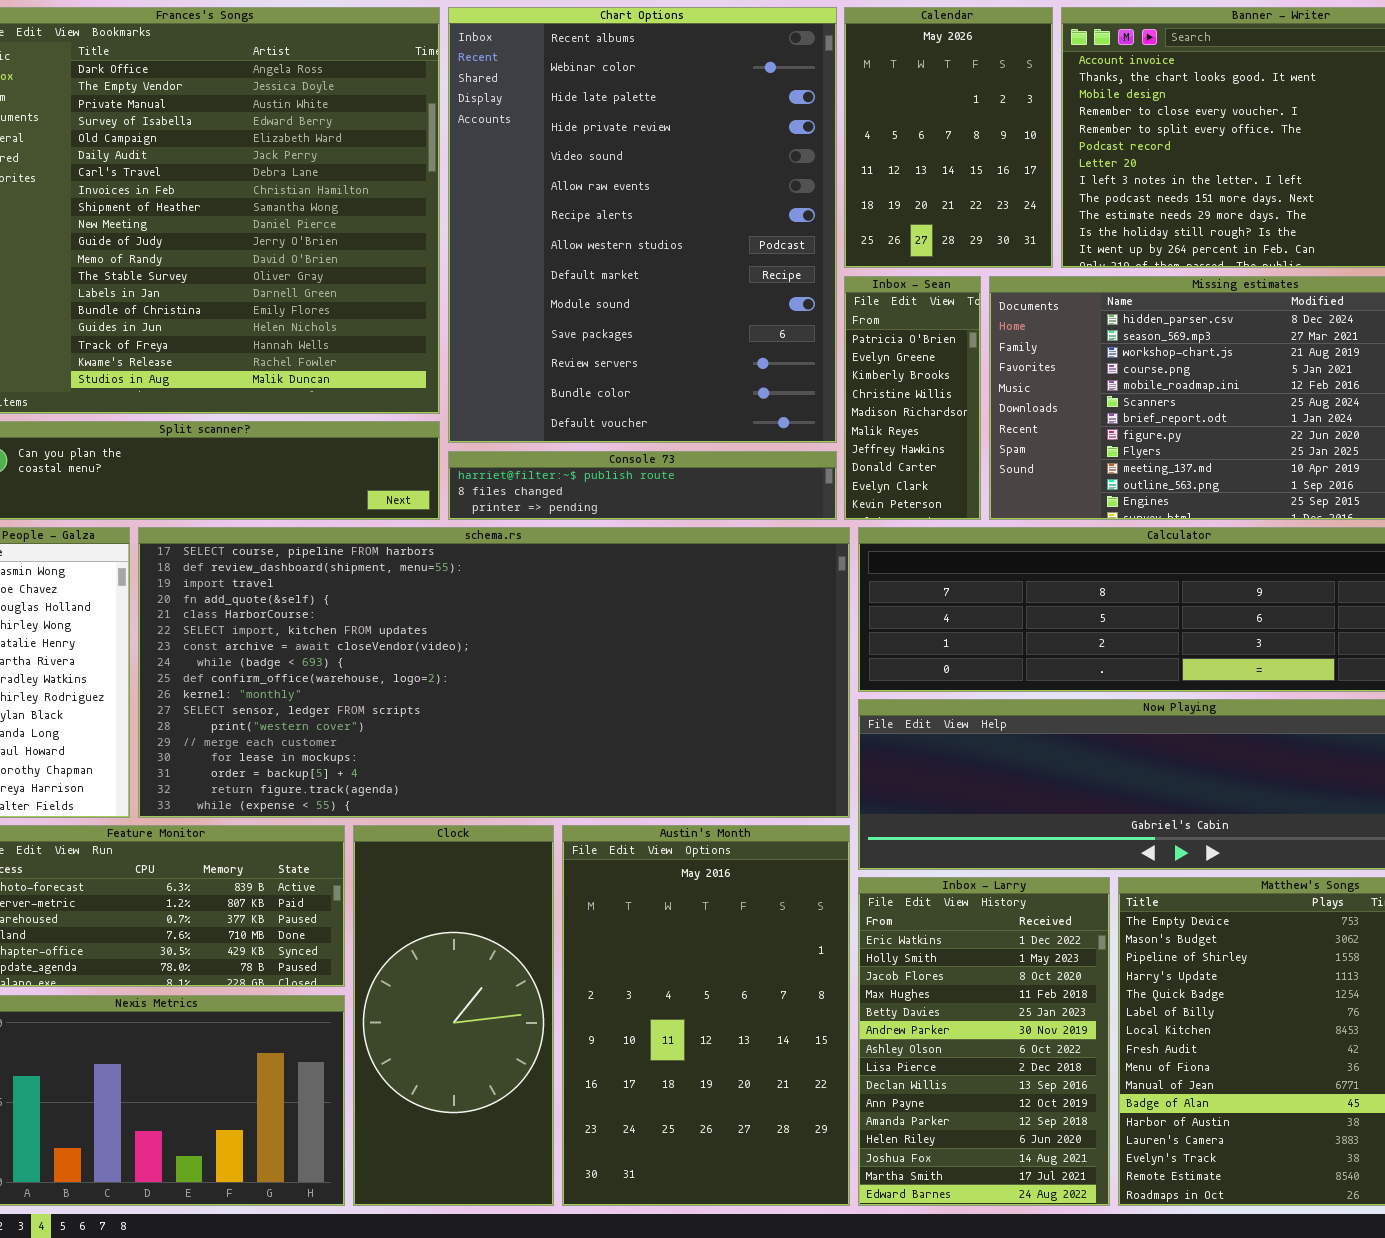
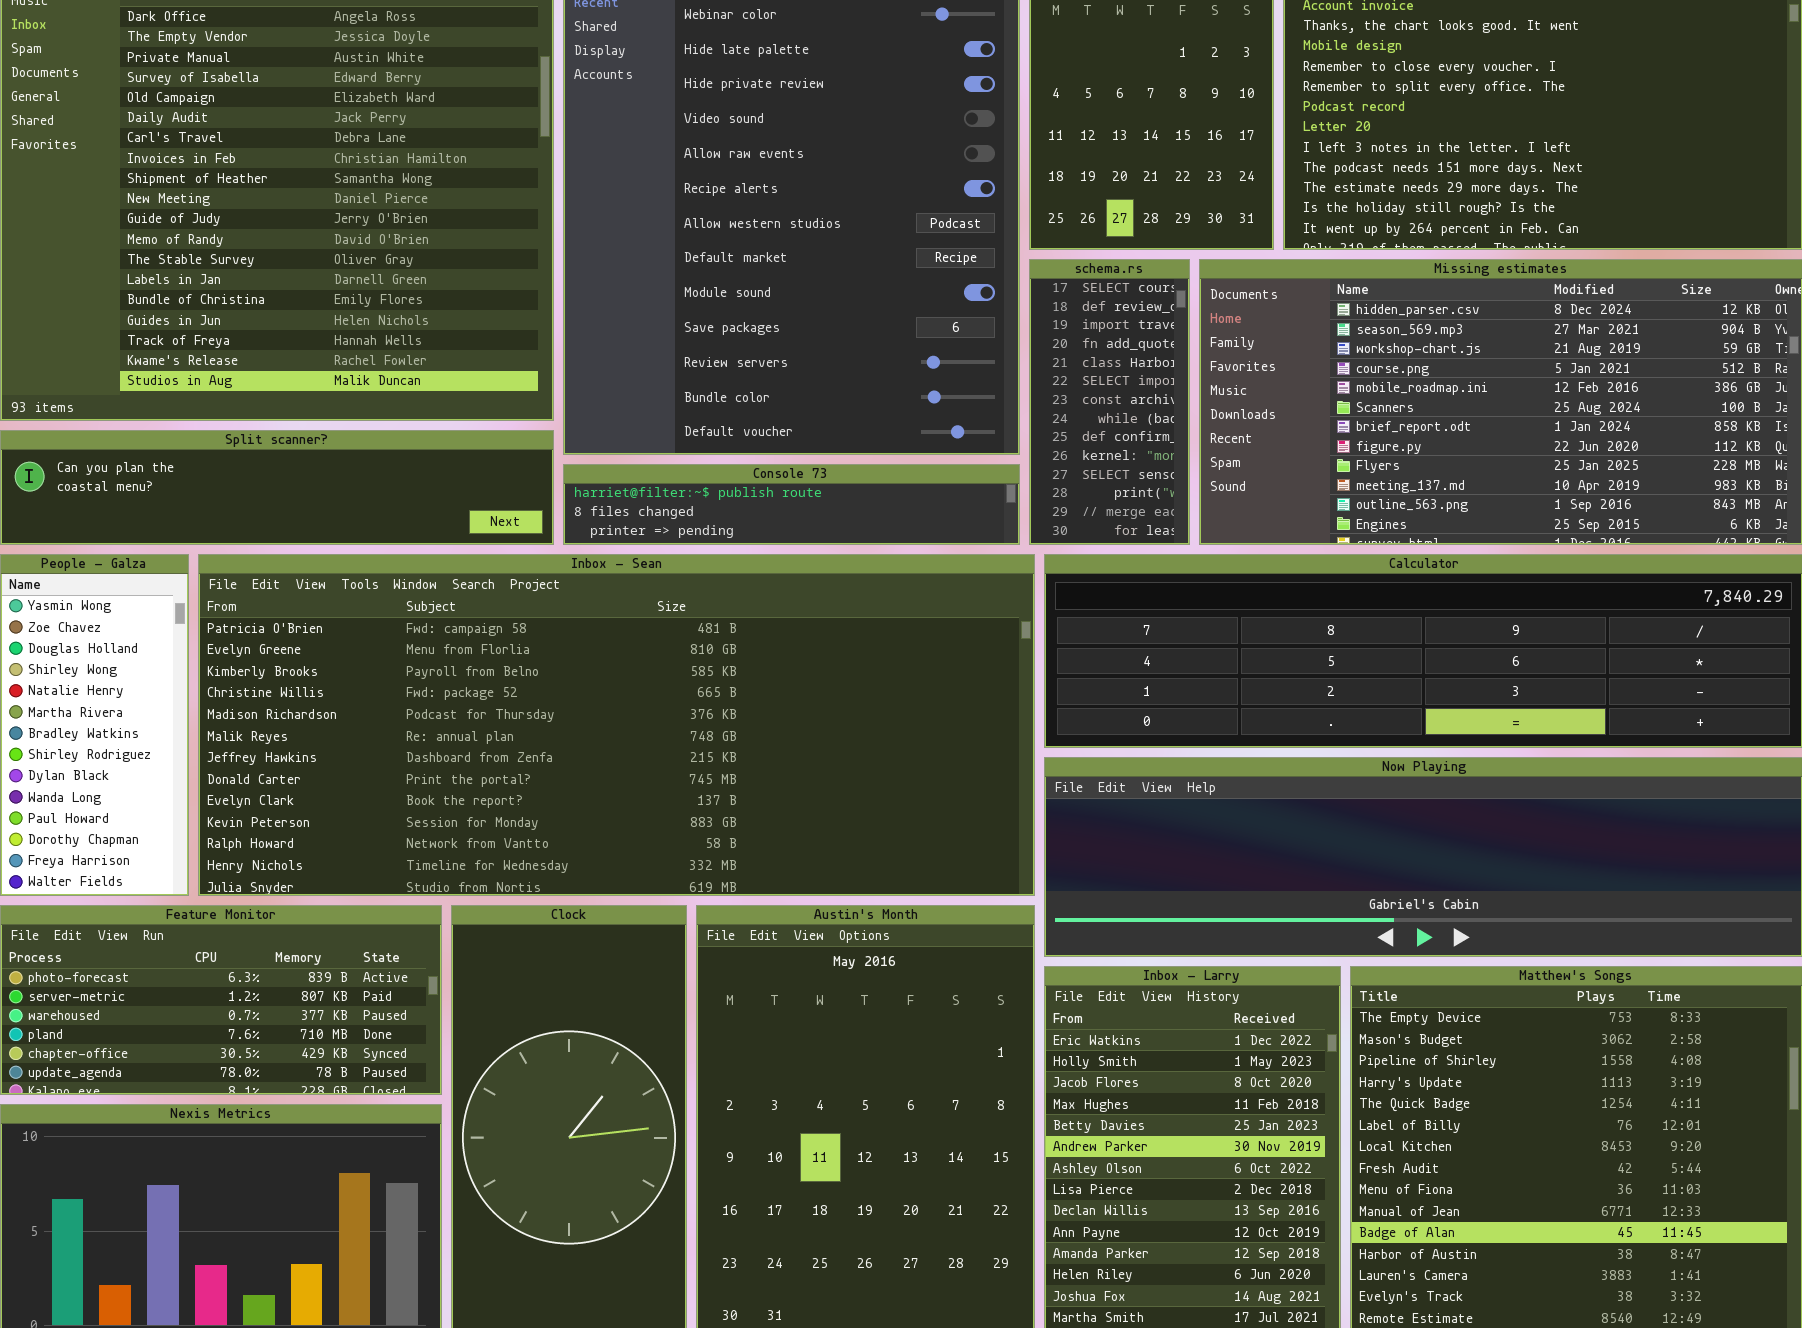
Inbox - Sean: [844,276,981,520] -> [198,554,1035,896], moved, resized
schema.rs: [138,527,850,818] -> [1029,259,1190,545], moved, resized

